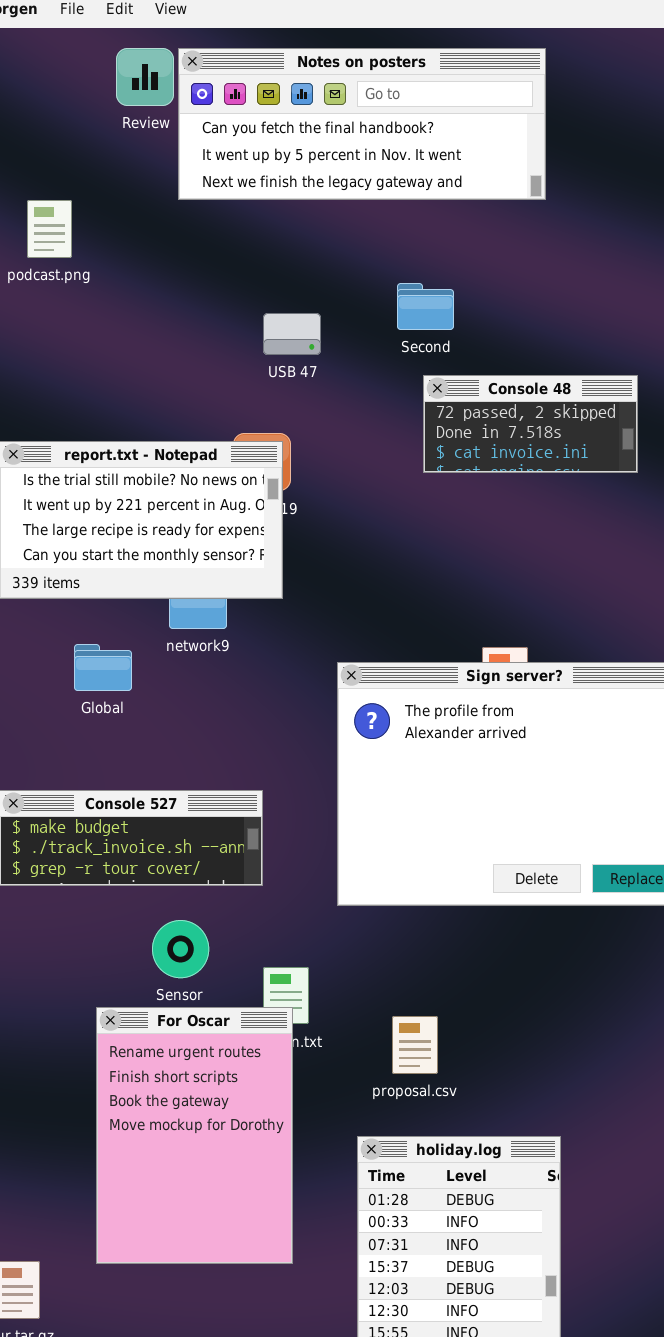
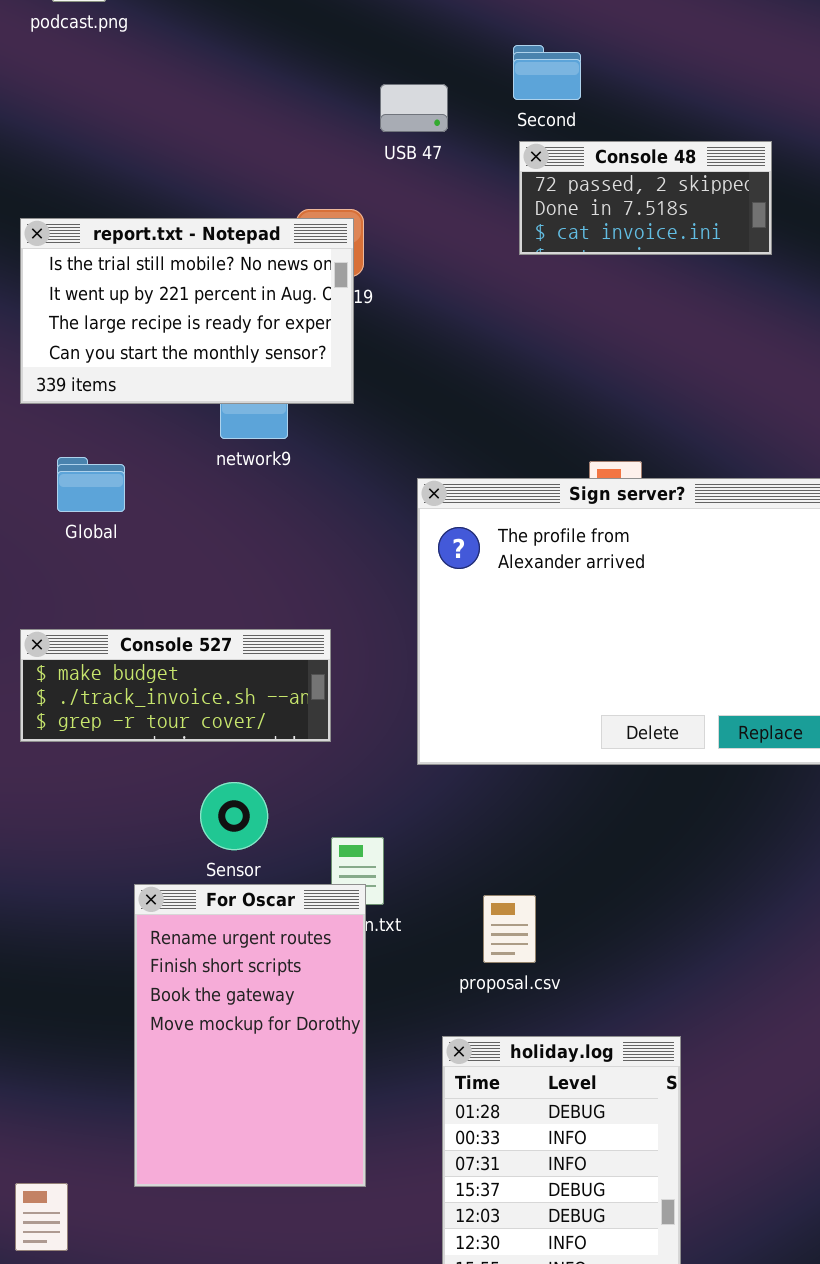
Second: [397,283,454,330] -> [513,45,581,100], moved
USB 47: [263,313,321,355] -> [380,84,448,132], moved
Global: [74,644,132,691] -> [57,457,125,512], moved

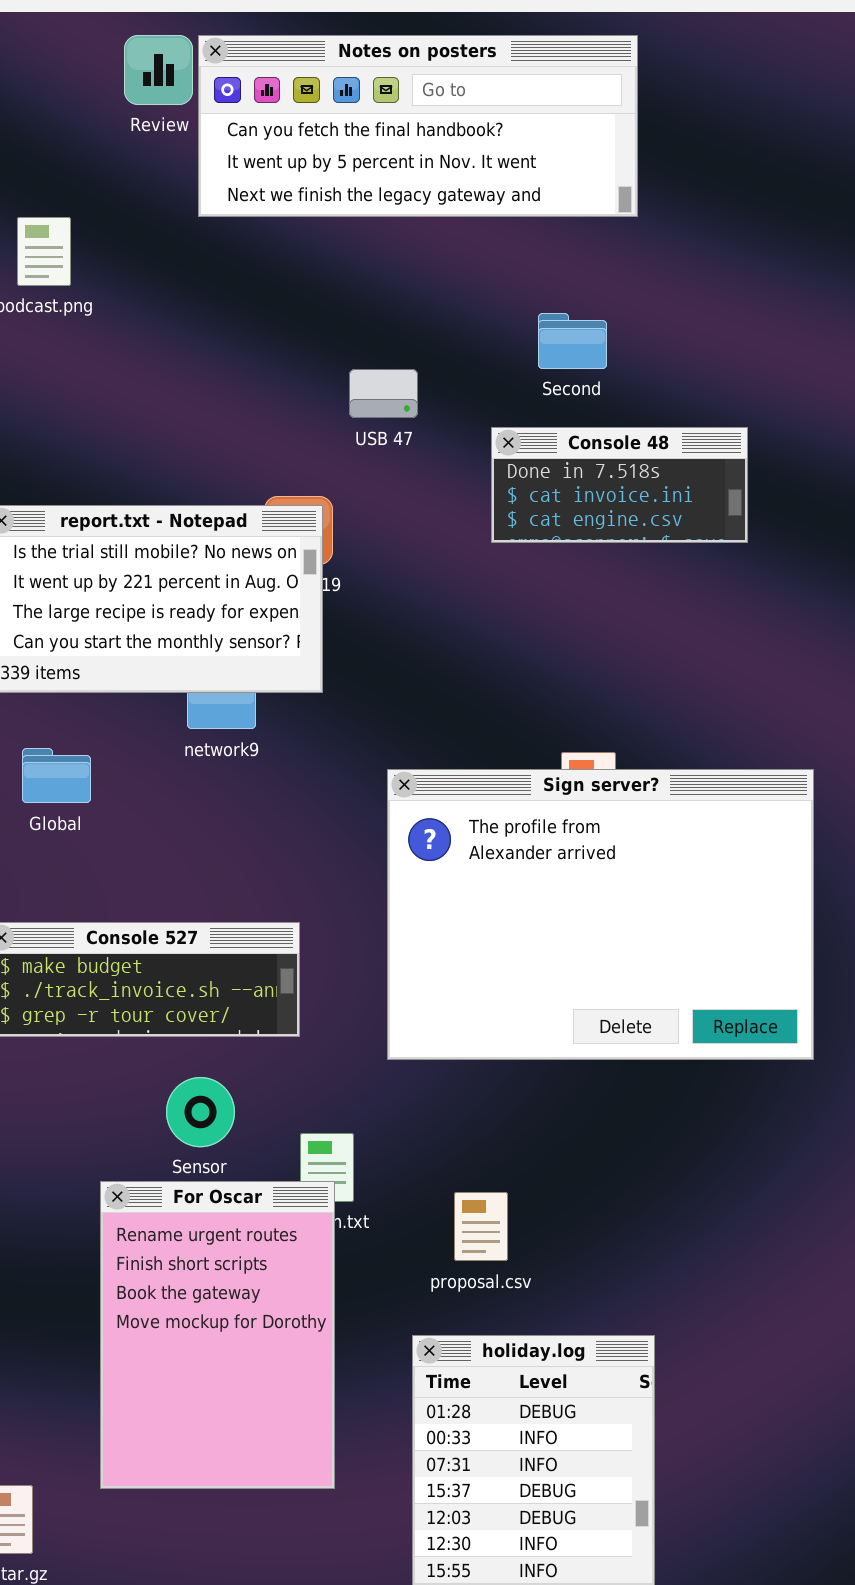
Second: [513,45,581,100] -> [538,313,607,369], moved
Console 48: [519,141,772,255] -> [491,427,748,543], scrolled down 1 row

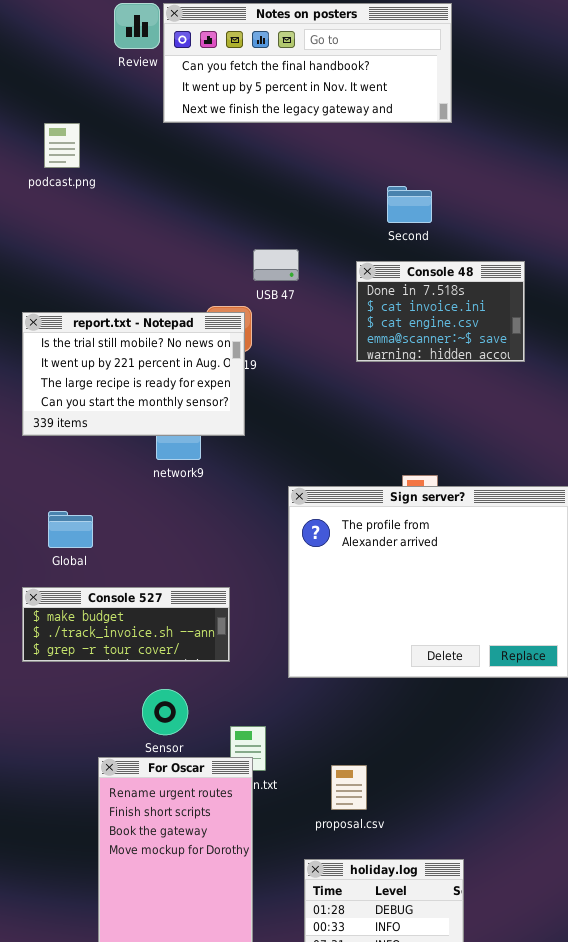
USB 47: [349,369,418,418] -> [253,249,299,281], moved
Console 48: [491,427,748,543] -> [356,261,525,362], resized
Global: [22,748,91,803] -> [48,511,93,548], moved

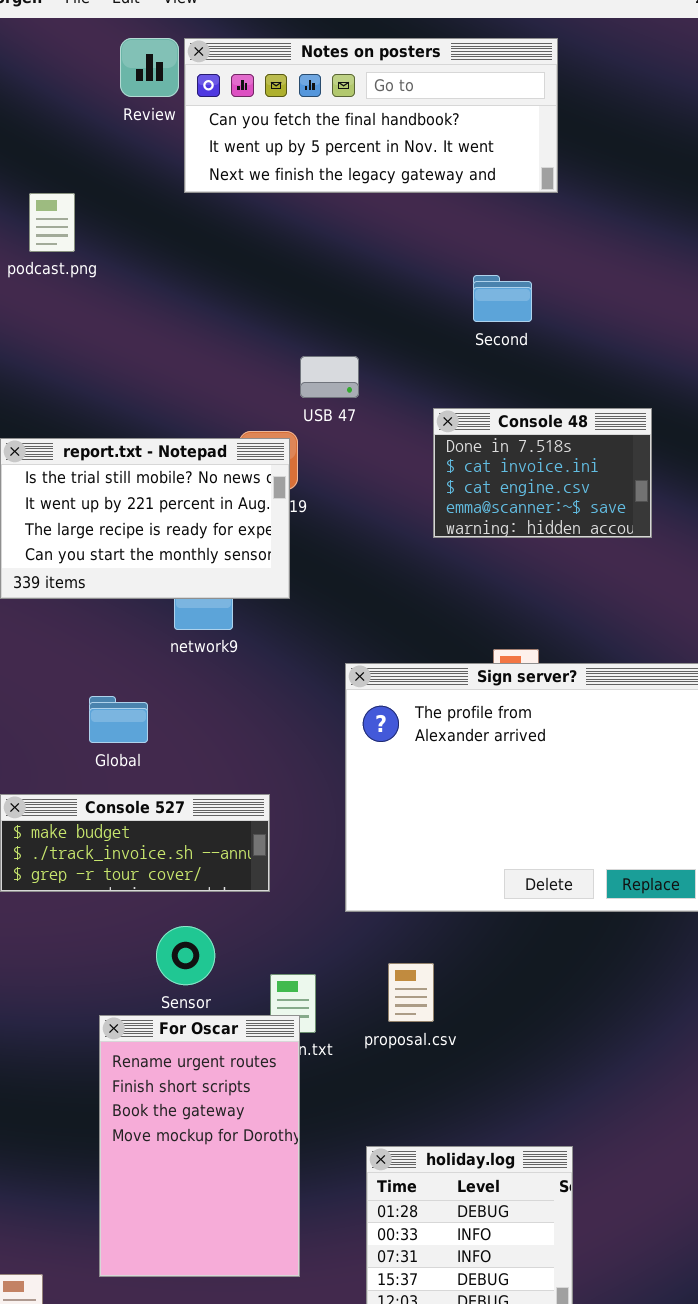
Console 48: [356,261,525,362] -> [433,408,652,538], moved
Global: [48,511,93,548] -> [89,696,148,743], moved
proposal.csv: [331,765,367,810] -> [388,963,434,1022], moved

